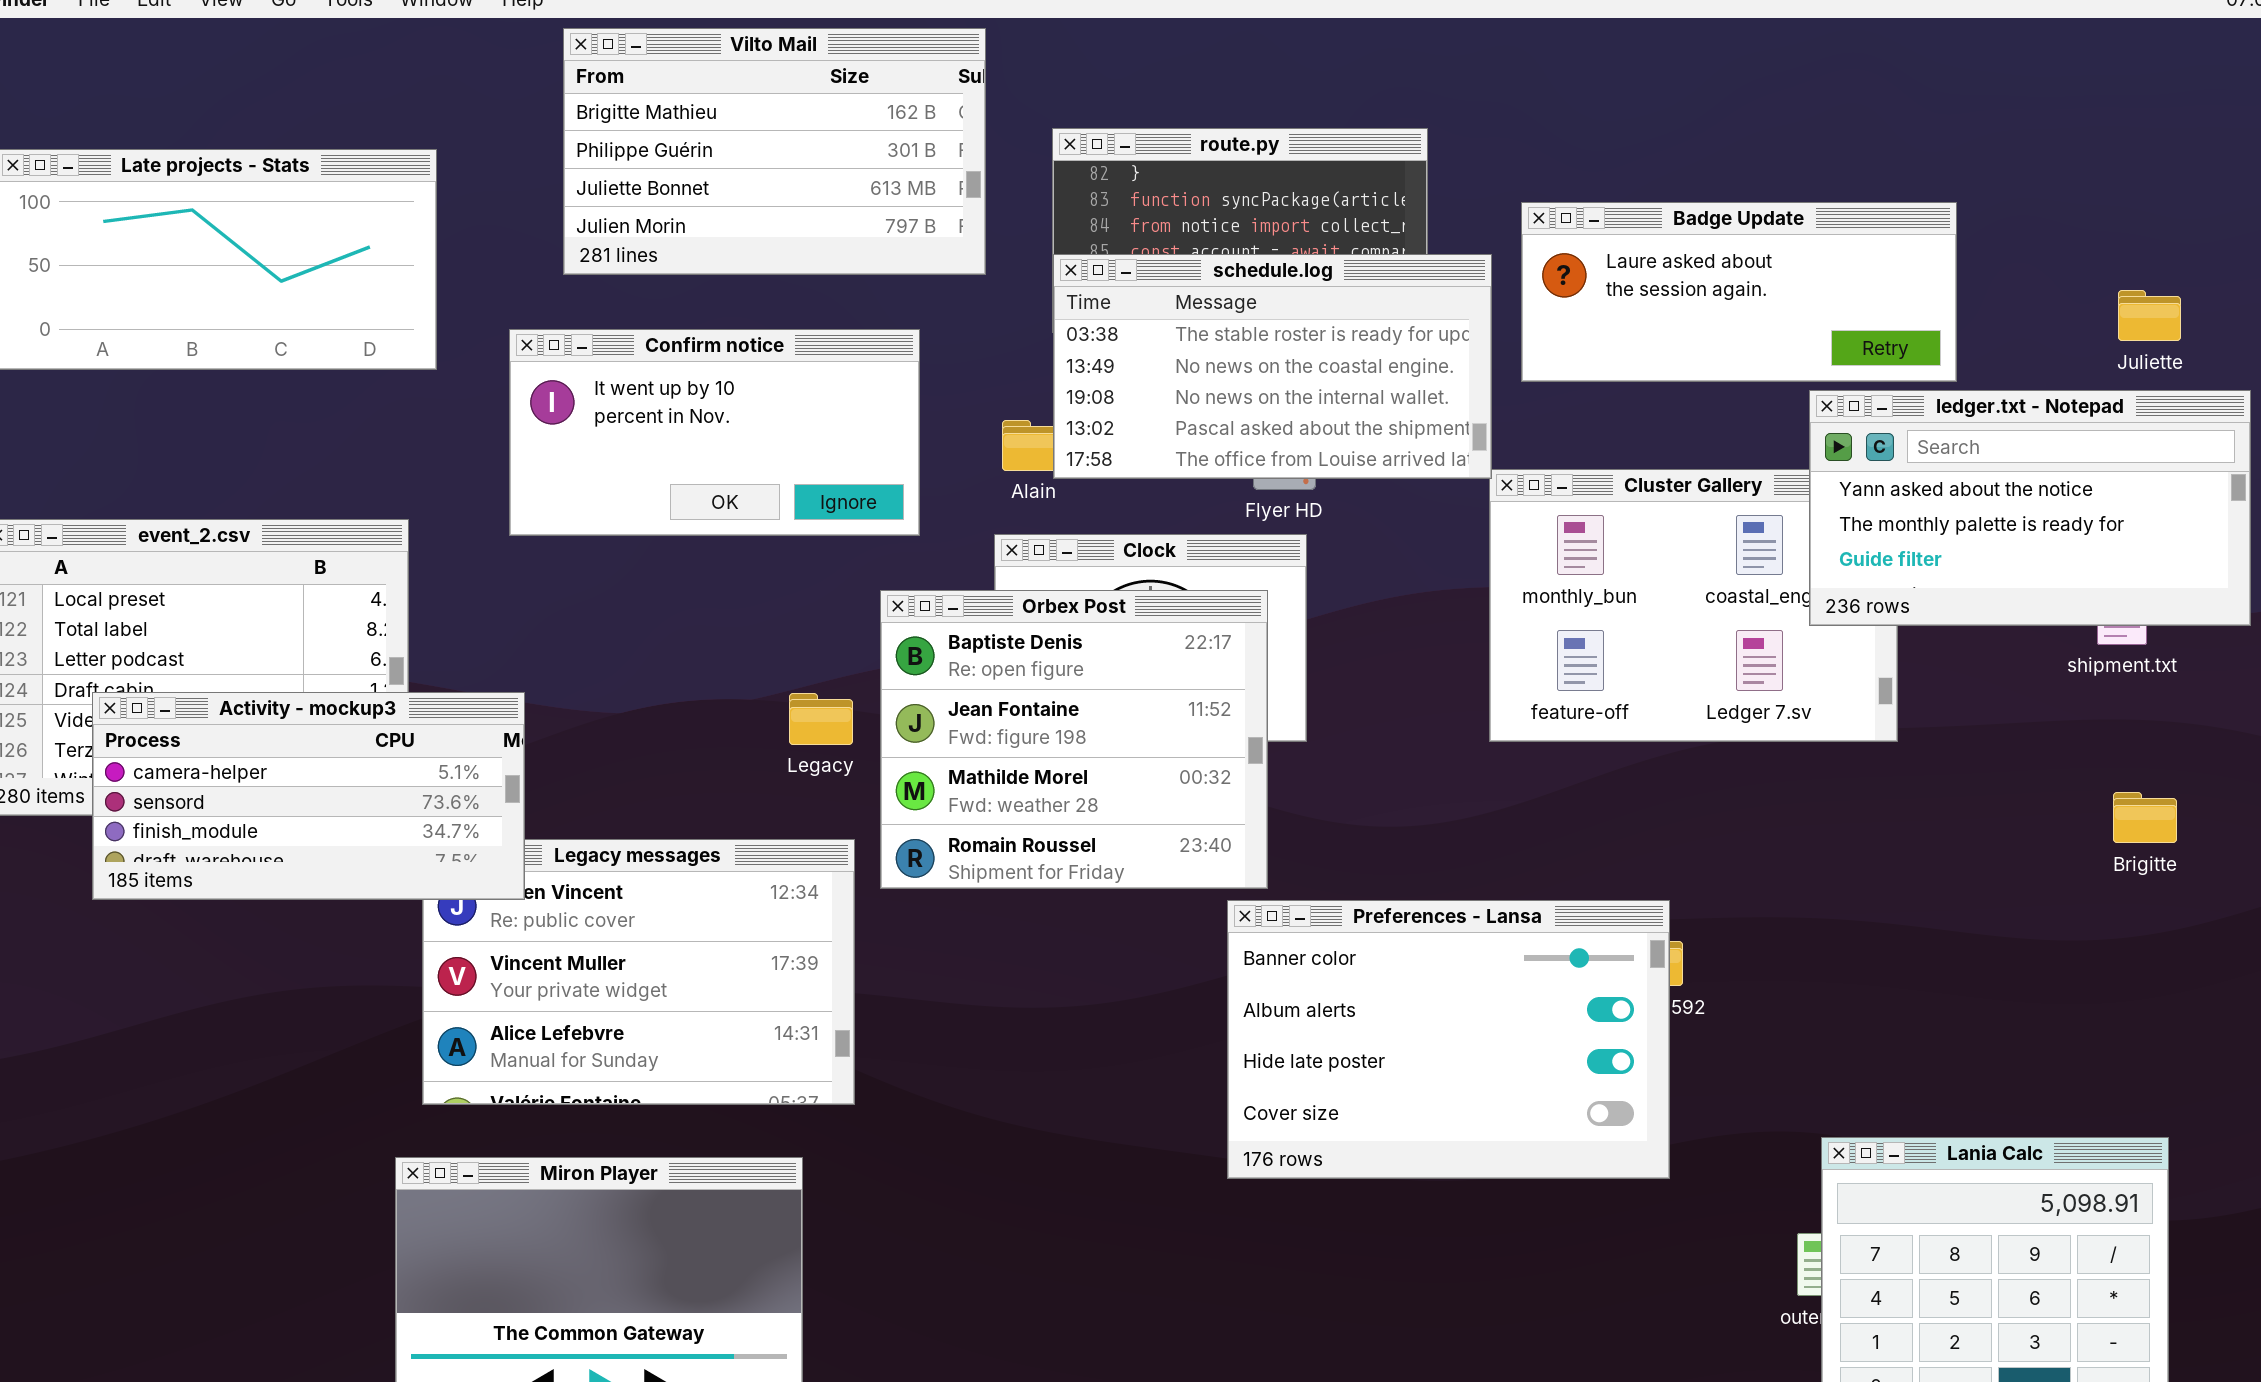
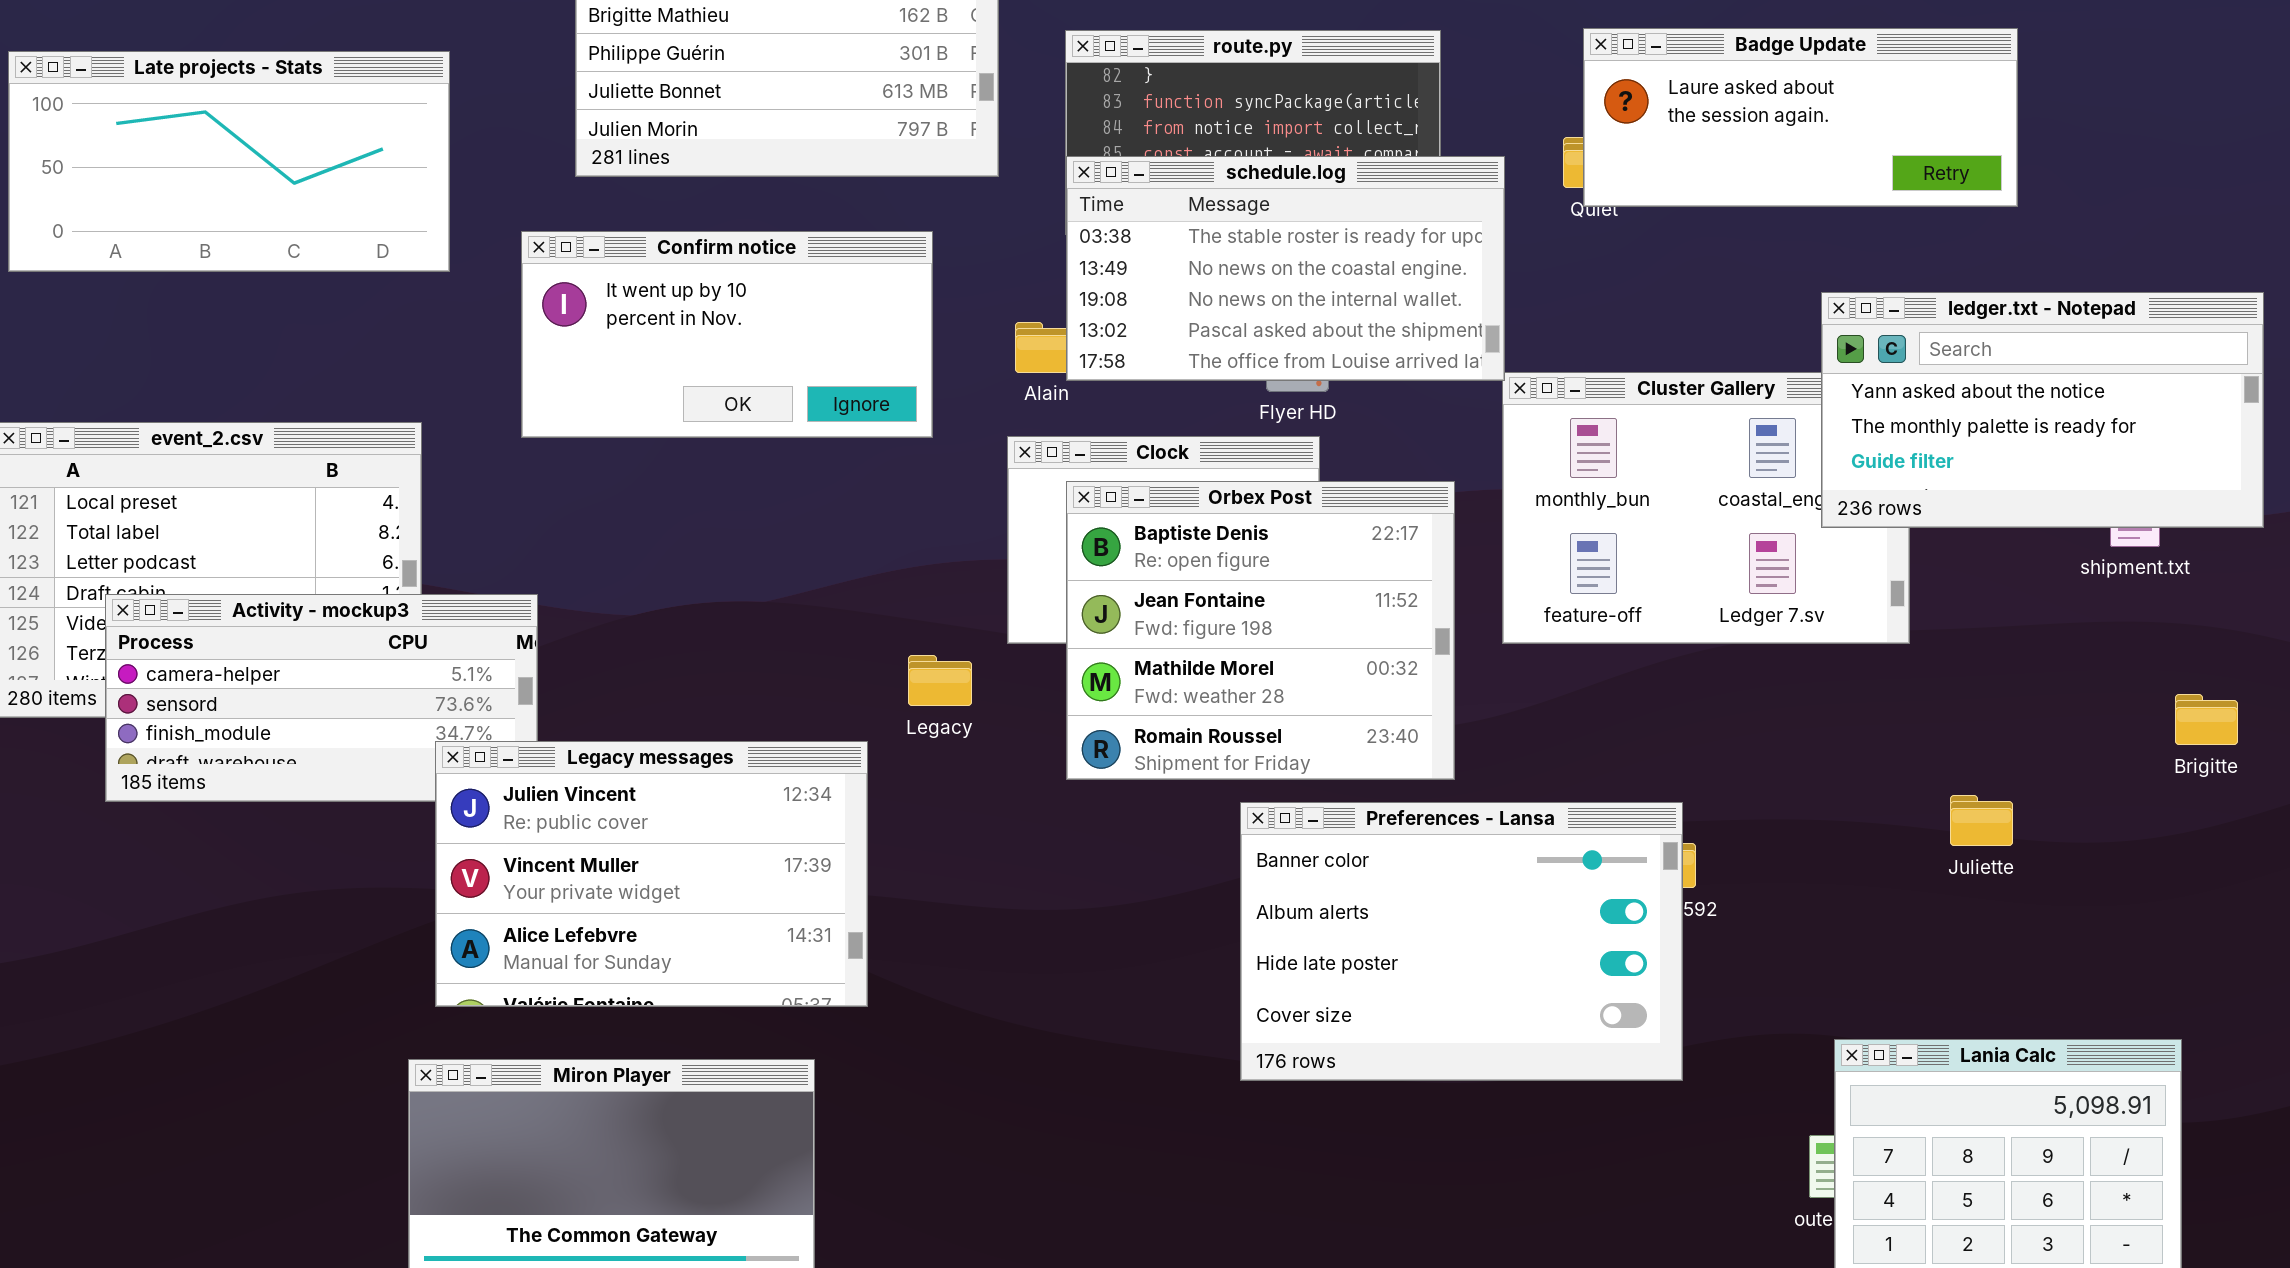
Badge Update: [1521,202,1957,382] -> [1583,28,2018,207], moved
Juliette: [2118,290,2181,341] -> [1950,795,2013,846], moved
Orbex Post: [880,590,1268,889] -> [1066,481,1455,780], moved
Legacy: [789,693,853,745] -> [908,655,972,706], moved
Brigitte: [2113,792,2177,843] -> [2175,694,2238,745], moved
Legacy messages: [422,839,855,1105] -> [435,741,868,1007], raised

